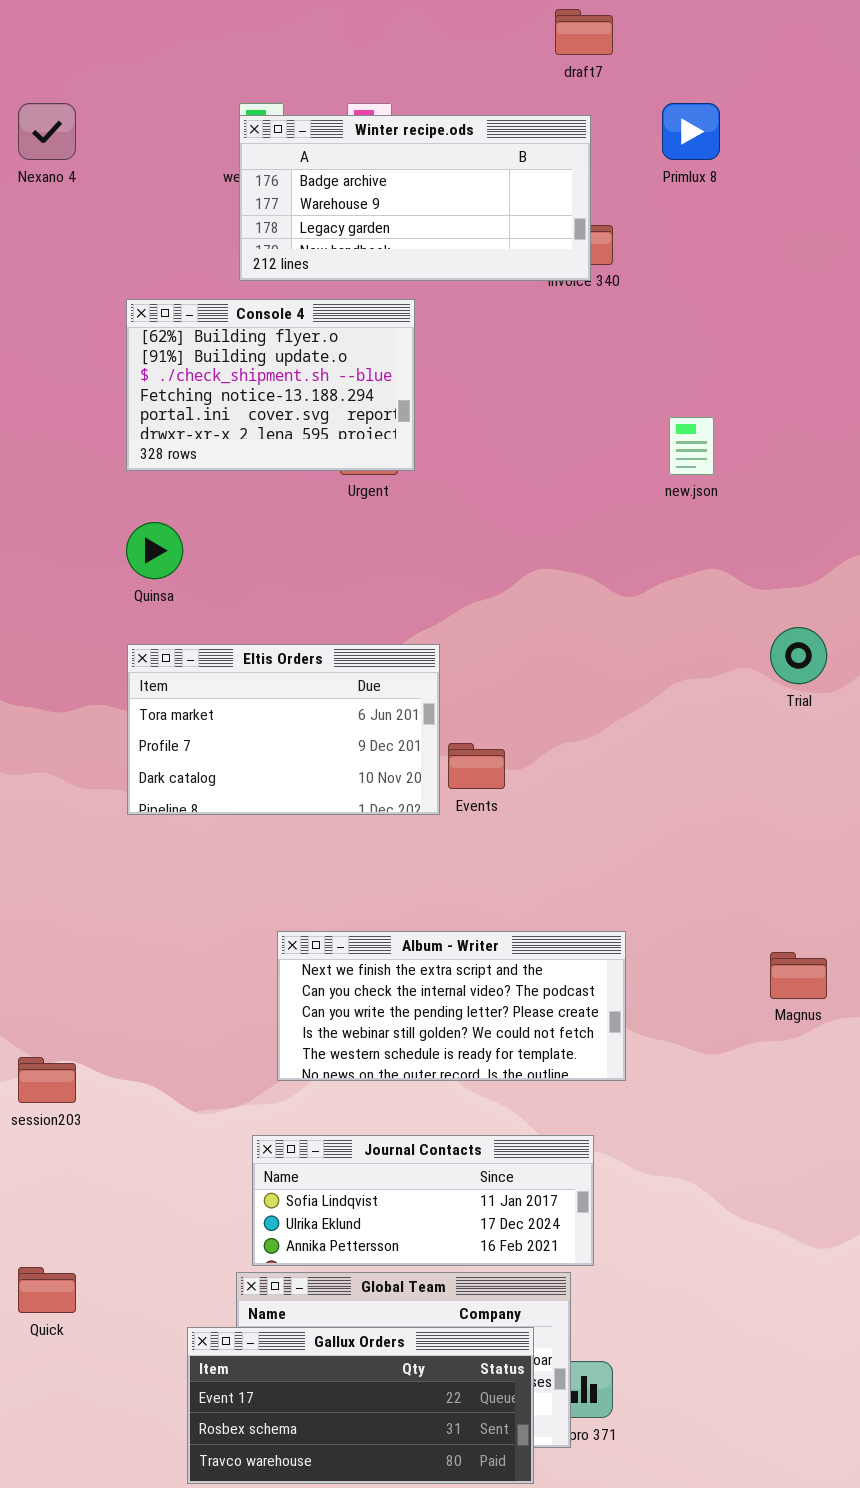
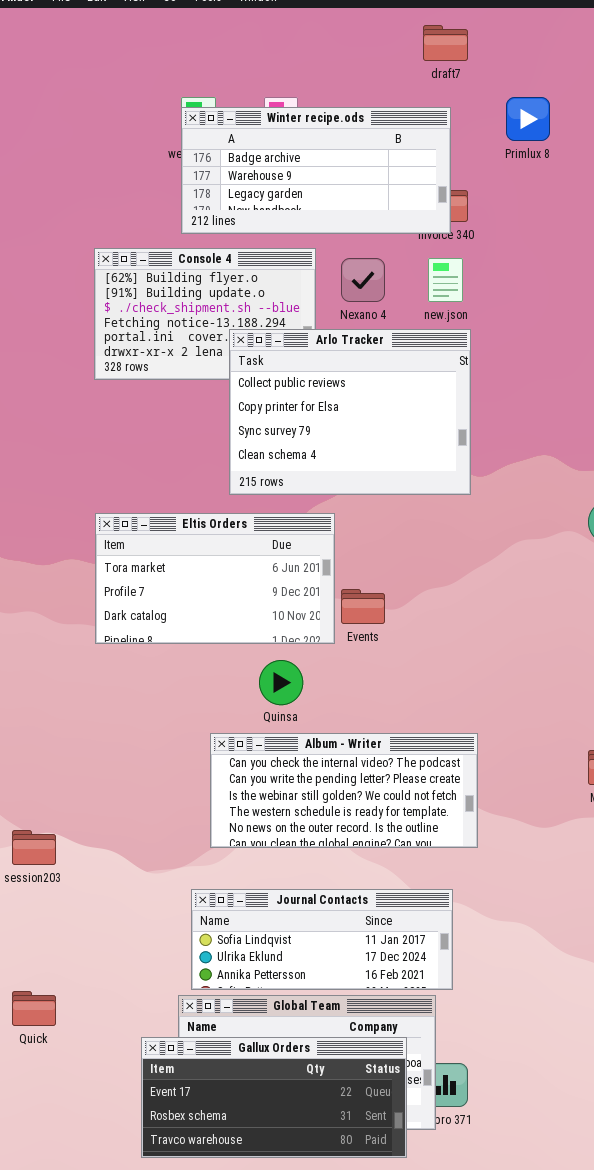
Nexano 4: [18,103,76,160] -> [341,258,385,302], moved
Arlo Tracker: none -> [229,329,471,495], opened
new.json: [669,417,714,475] -> [428,258,463,302], moved
Quinsa: [126,522,183,579] -> [259,660,303,705], moved
Album - Writer: [277,931,626,1081] -> [210,733,478,848], scrolled down 1 row

